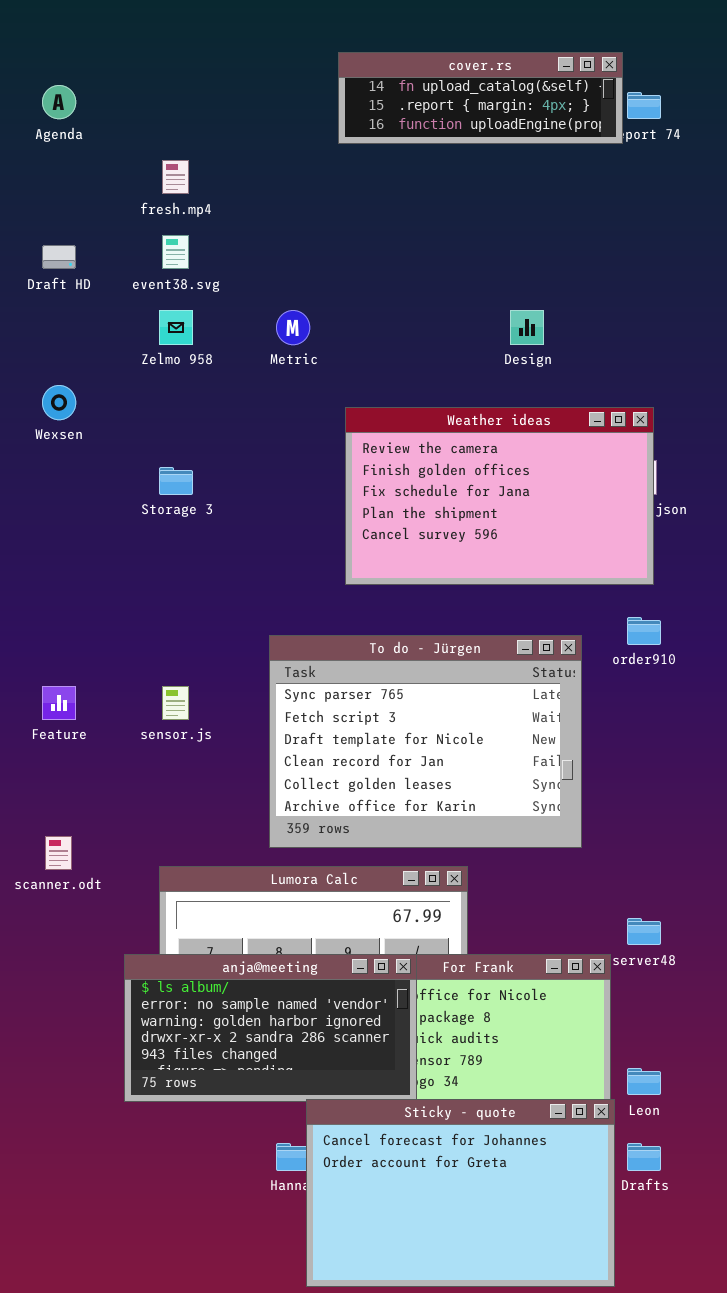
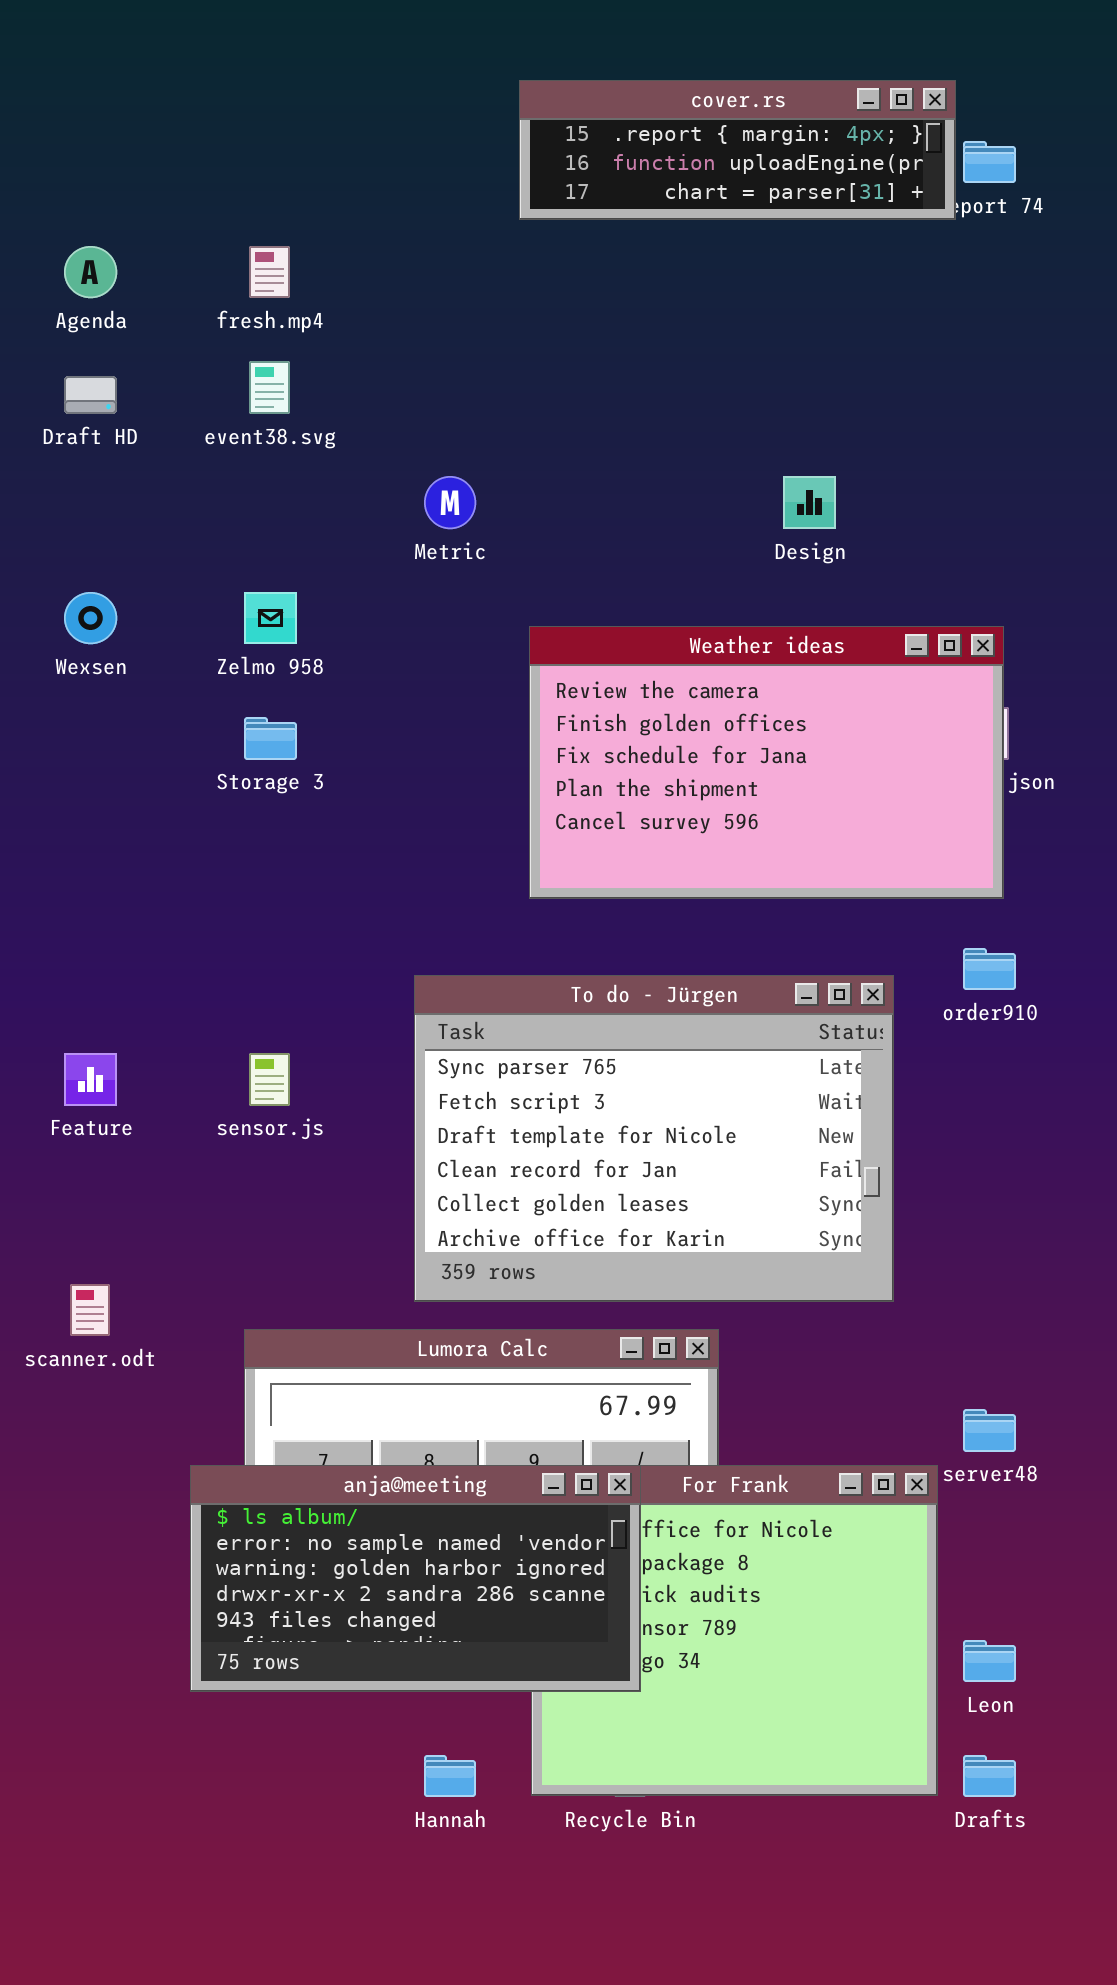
cover.rs: [338,52,623,144] -> [519,80,956,220], scrolled down 1 row
Agenda: [42,85,76,119] -> [64,246,117,298], moved
Zelmo 958: [159,310,193,345] -> [244,592,297,644], moved
Sticky - quote: [306,1099,615,1287] -> none, closed

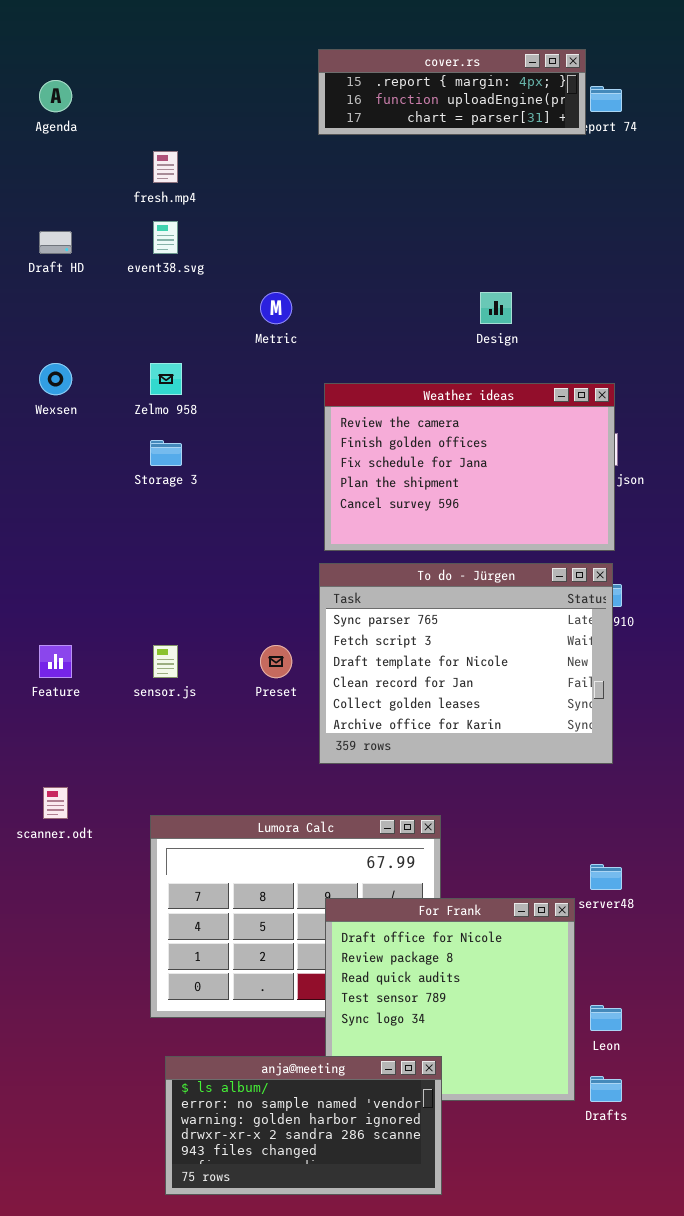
Agenda: [64,246,117,298] -> [39,80,72,112], moved
To do - Jürgen: [414,975,894,1302] -> [319,563,613,764], moved
anja@meeting: [190,1465,641,1692] -> [165,1056,442,1195], moved

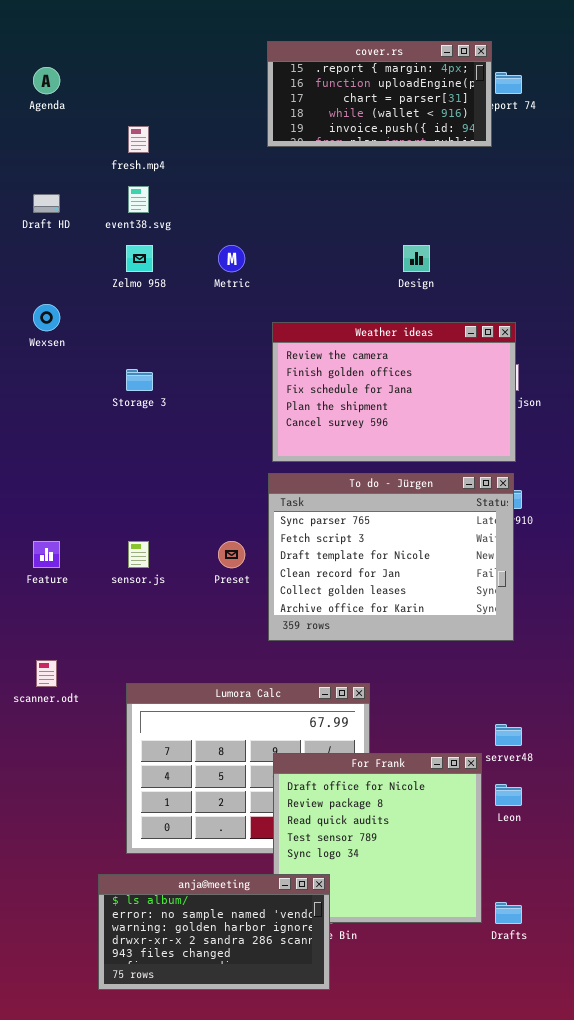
cover.rs: [318,49,586,135] -> [267,41,492,147], resized
Zelmo 958: [150,363,182,395] -> [126,245,153,272], moved
Leon: [590,1005,622,1031] -> [495,784,522,806], moved
anja@meeting: [165,1056,442,1195] -> [98,874,330,990], moved

